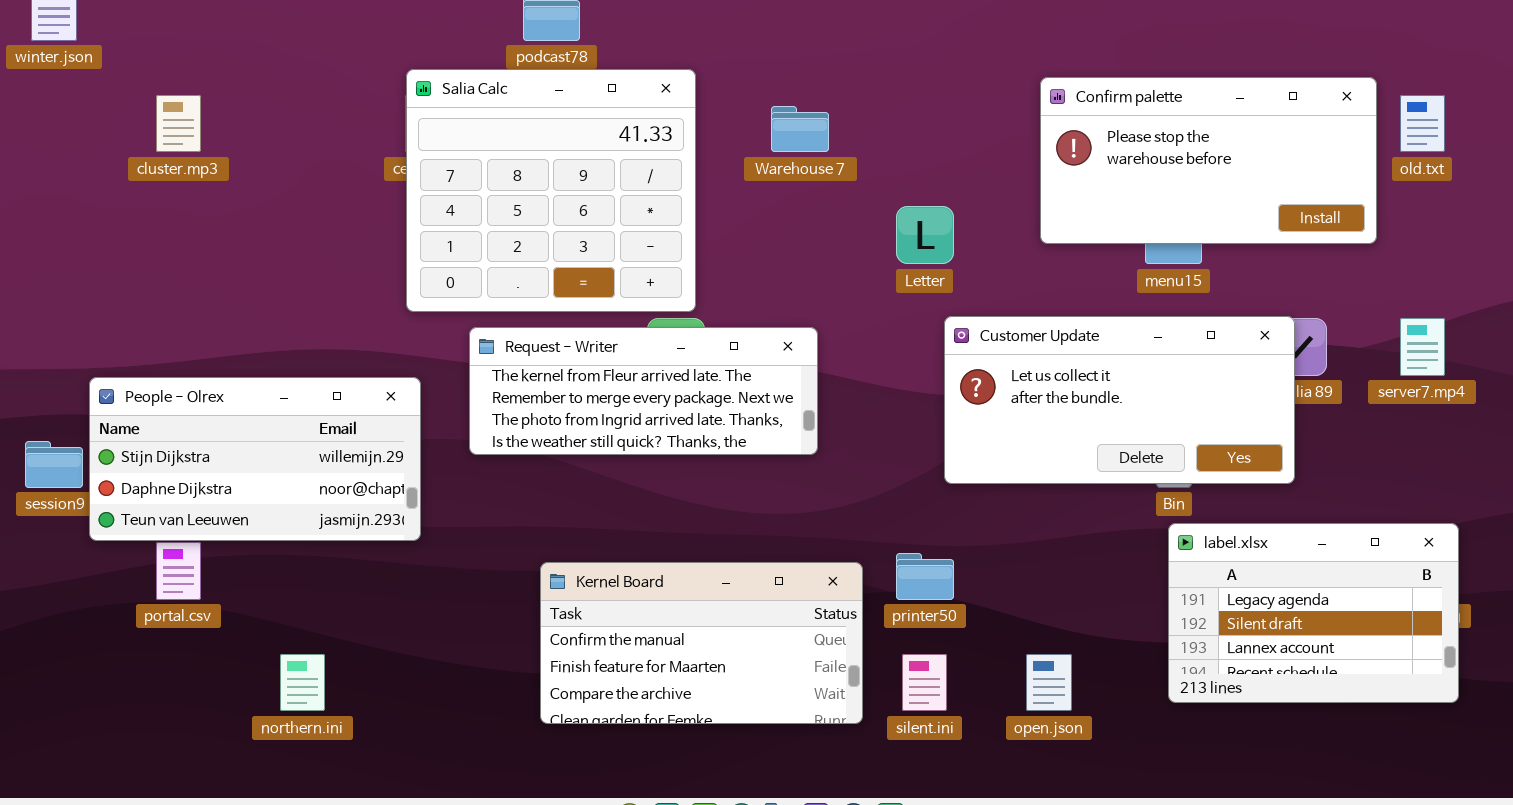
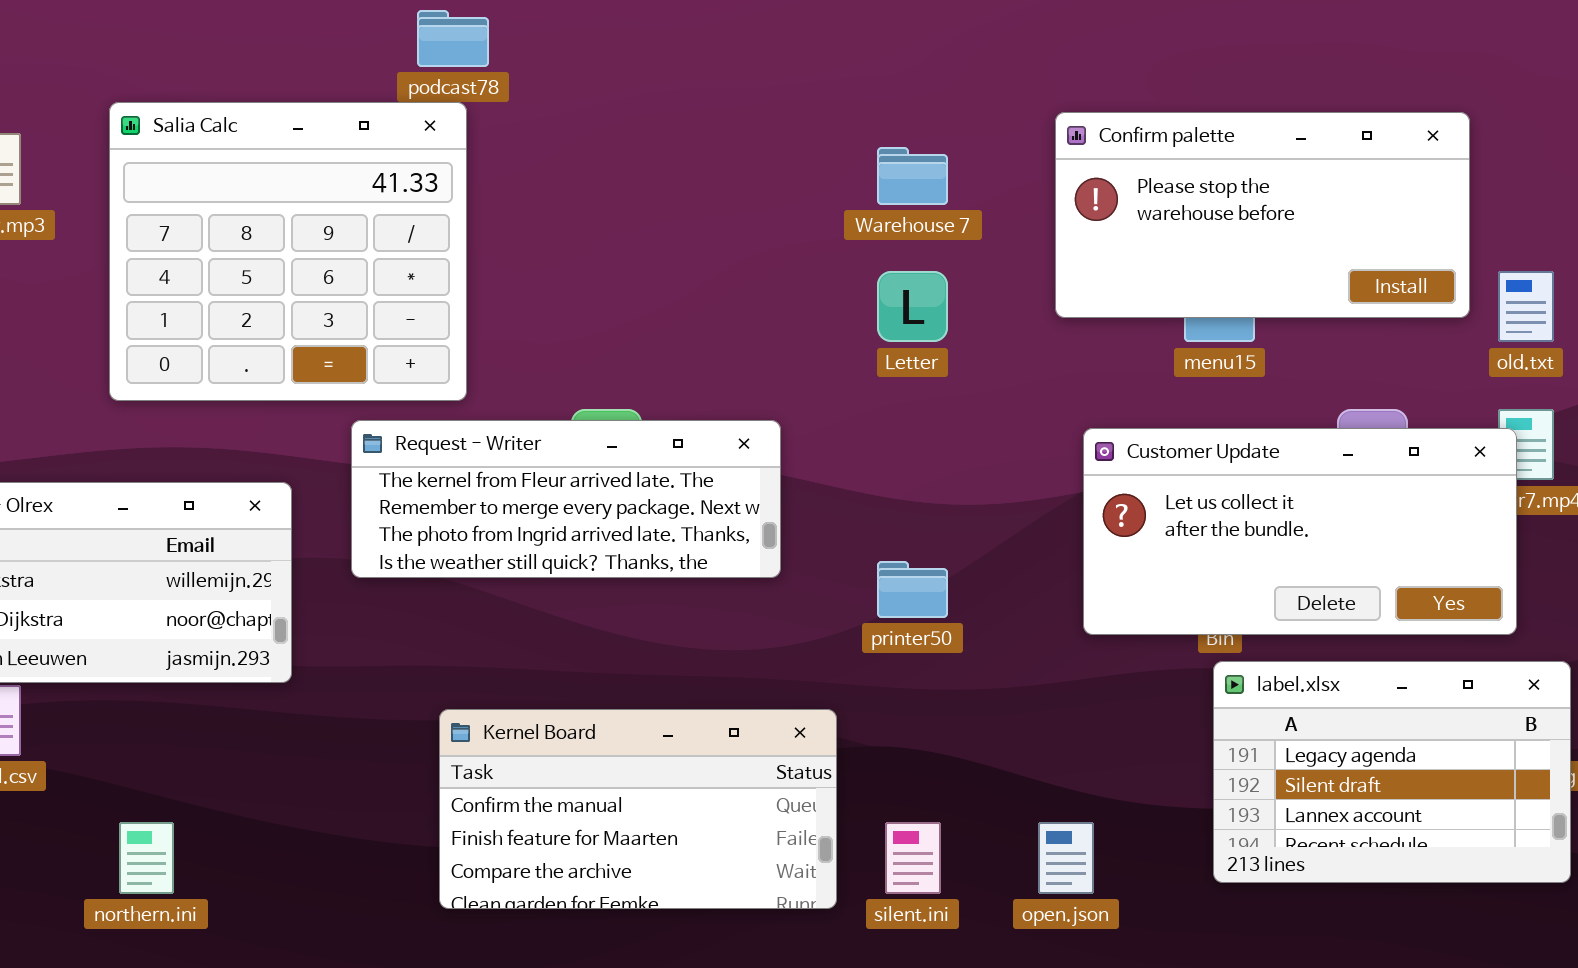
Salia Calc: [406,69,696,312] -> [109,102,467,401], moved
old.txt: [1400,95,1445,152] -> [1498,271,1554,342], moved
Warehouse 7: [771,106,829,152] -> [877,147,948,205], moved
Customer Update: [944,316,1295,484] -> [1083,428,1517,635], moved
printer50: [896,553,954,600] -> [877,561,948,618], moved

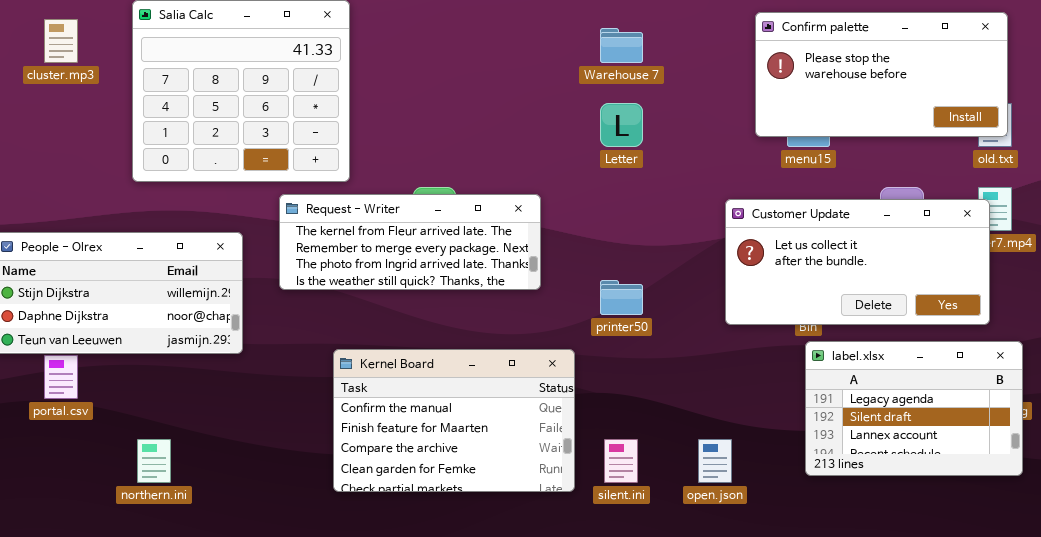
Confirm palette: [1055,112,1470,318] -> [755,12,1008,137], moved
Kernel Board: [439,709,837,909] -> [333,349,575,492], resized

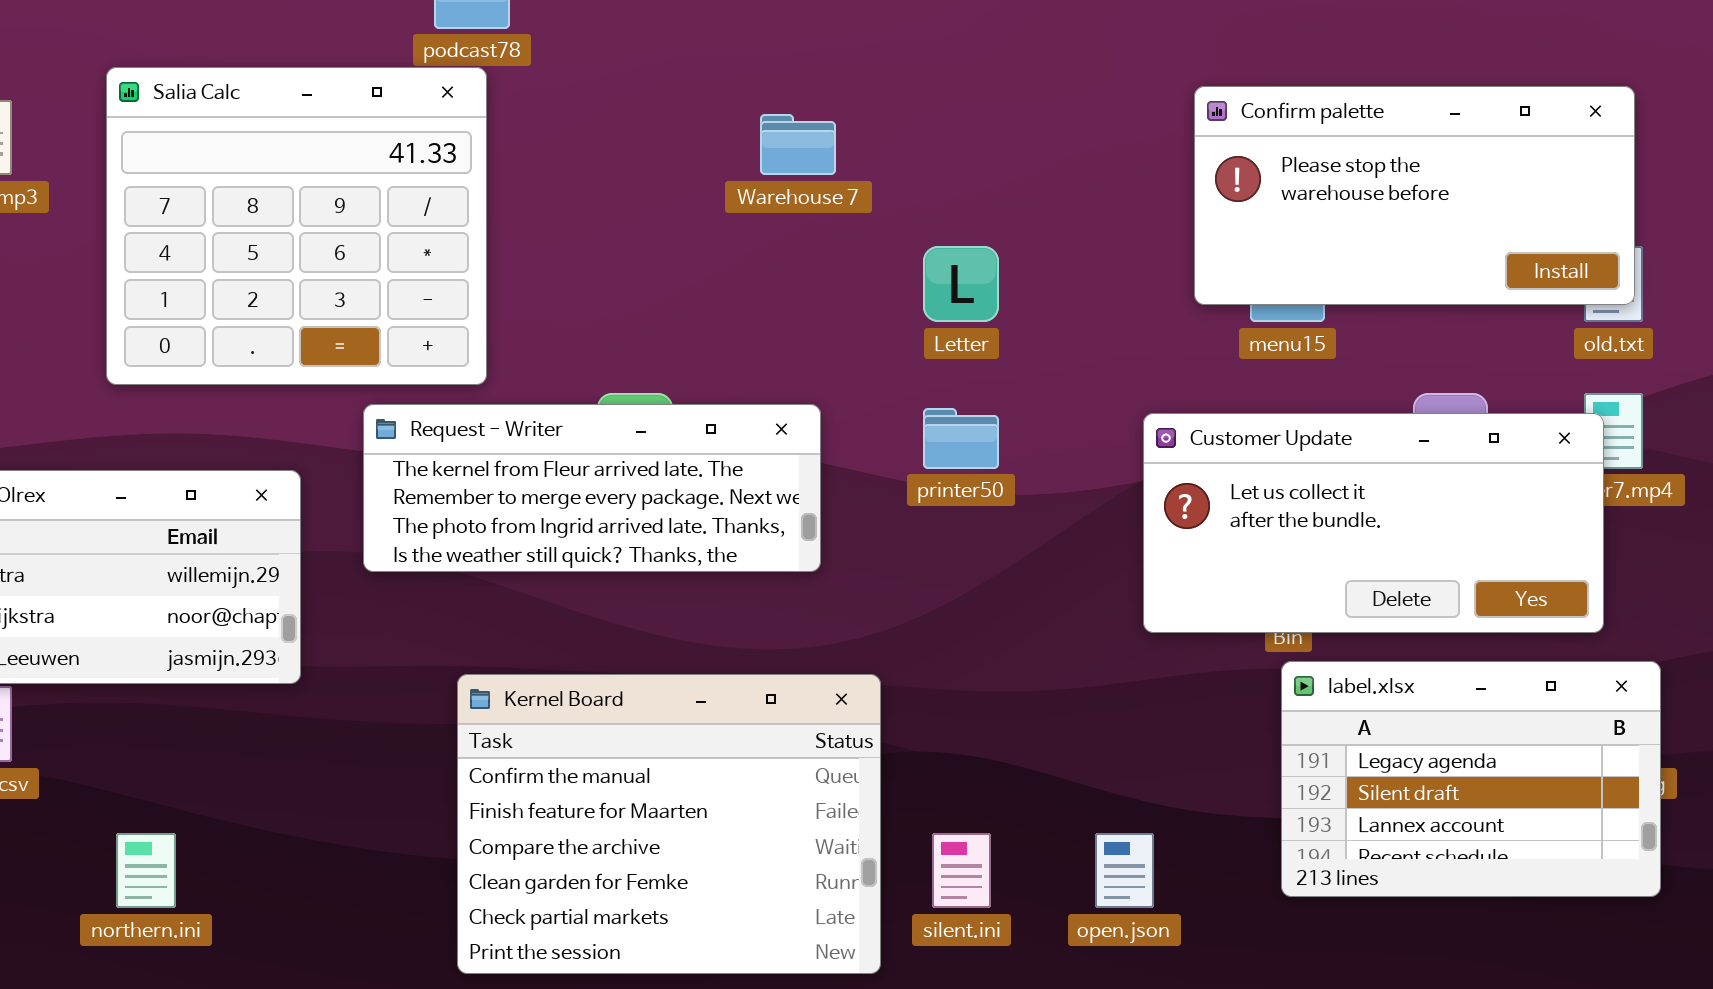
Warehouse 7: [600,28,643,63] -> [760,114,836,175], moved
printer50: [600,280,643,315] -> [923,408,999,469], moved
Kernel Board: [333,349,575,492] -> [457,674,881,974], resized

